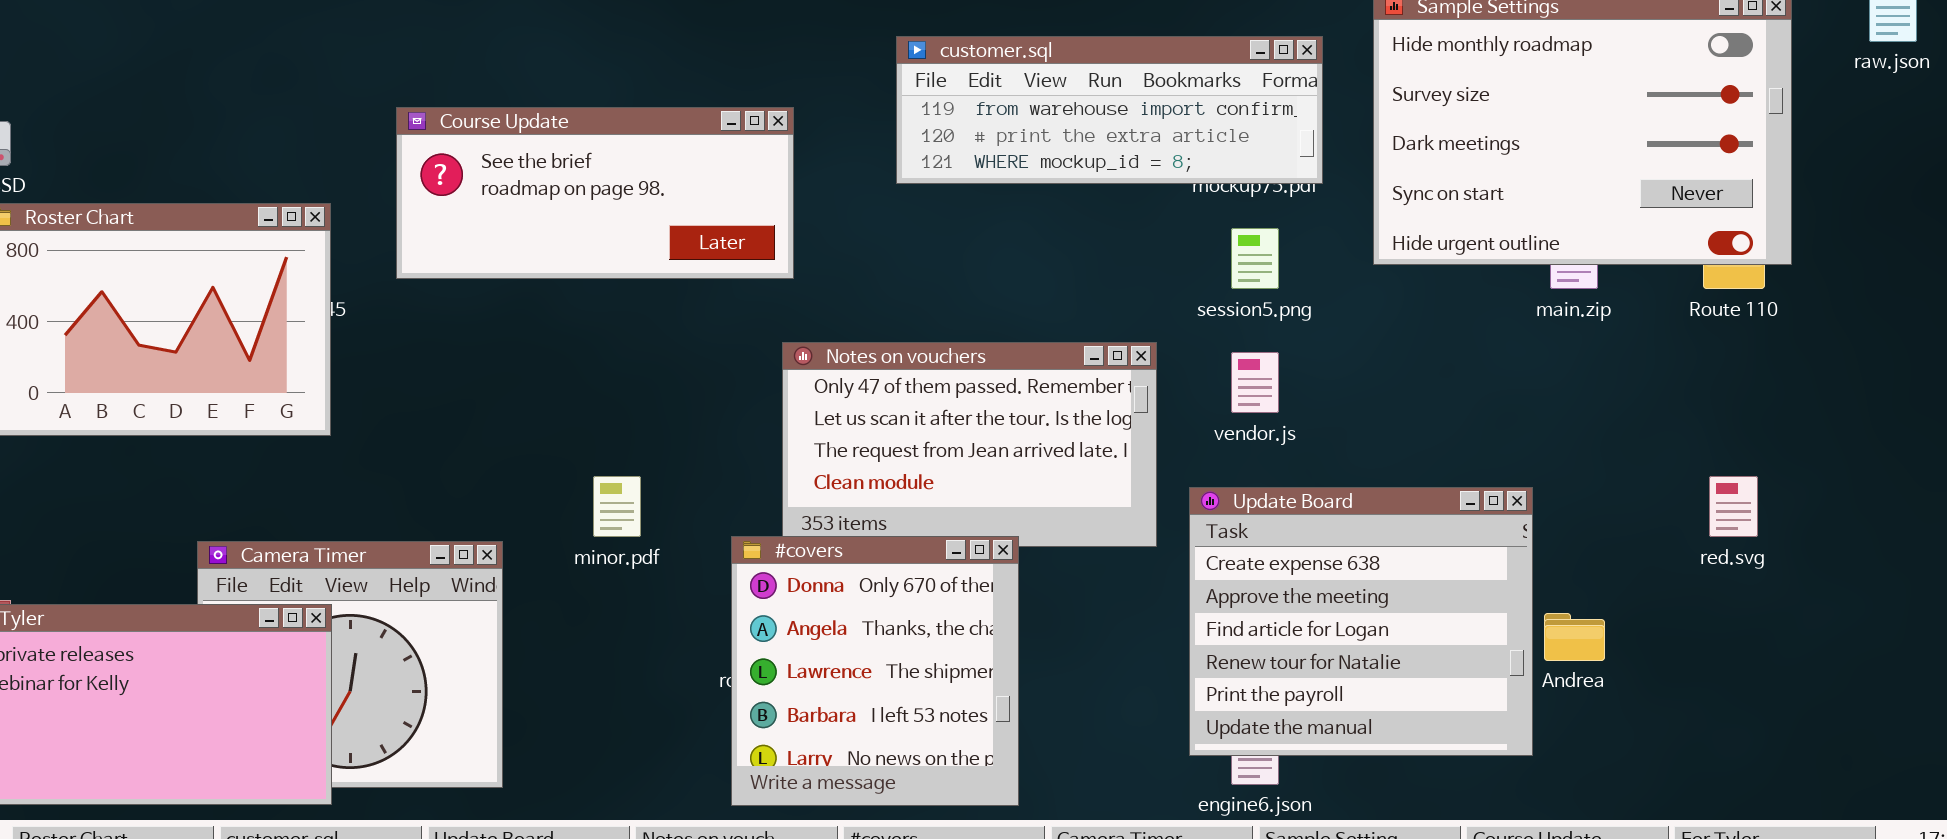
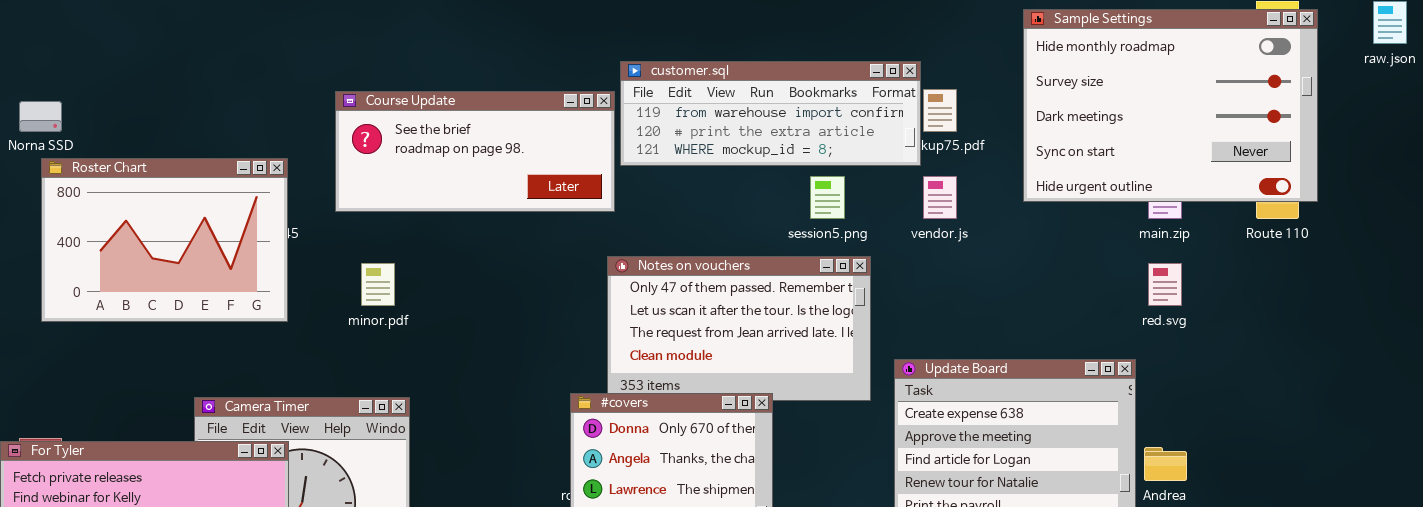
customer.sql: [896,36,1323,184] -> [620,61,921,166], moved
session5.png: [1231,228,1279,289] -> [810,176,845,219], moved
vendor.js: [1231,352,1279,413] -> [923,176,957,219], moved
minor.pdf: [593,476,641,537] -> [361,263,395,306], moved
red.svg: [1709,476,1758,537] -> [1148,263,1182,306], moved

